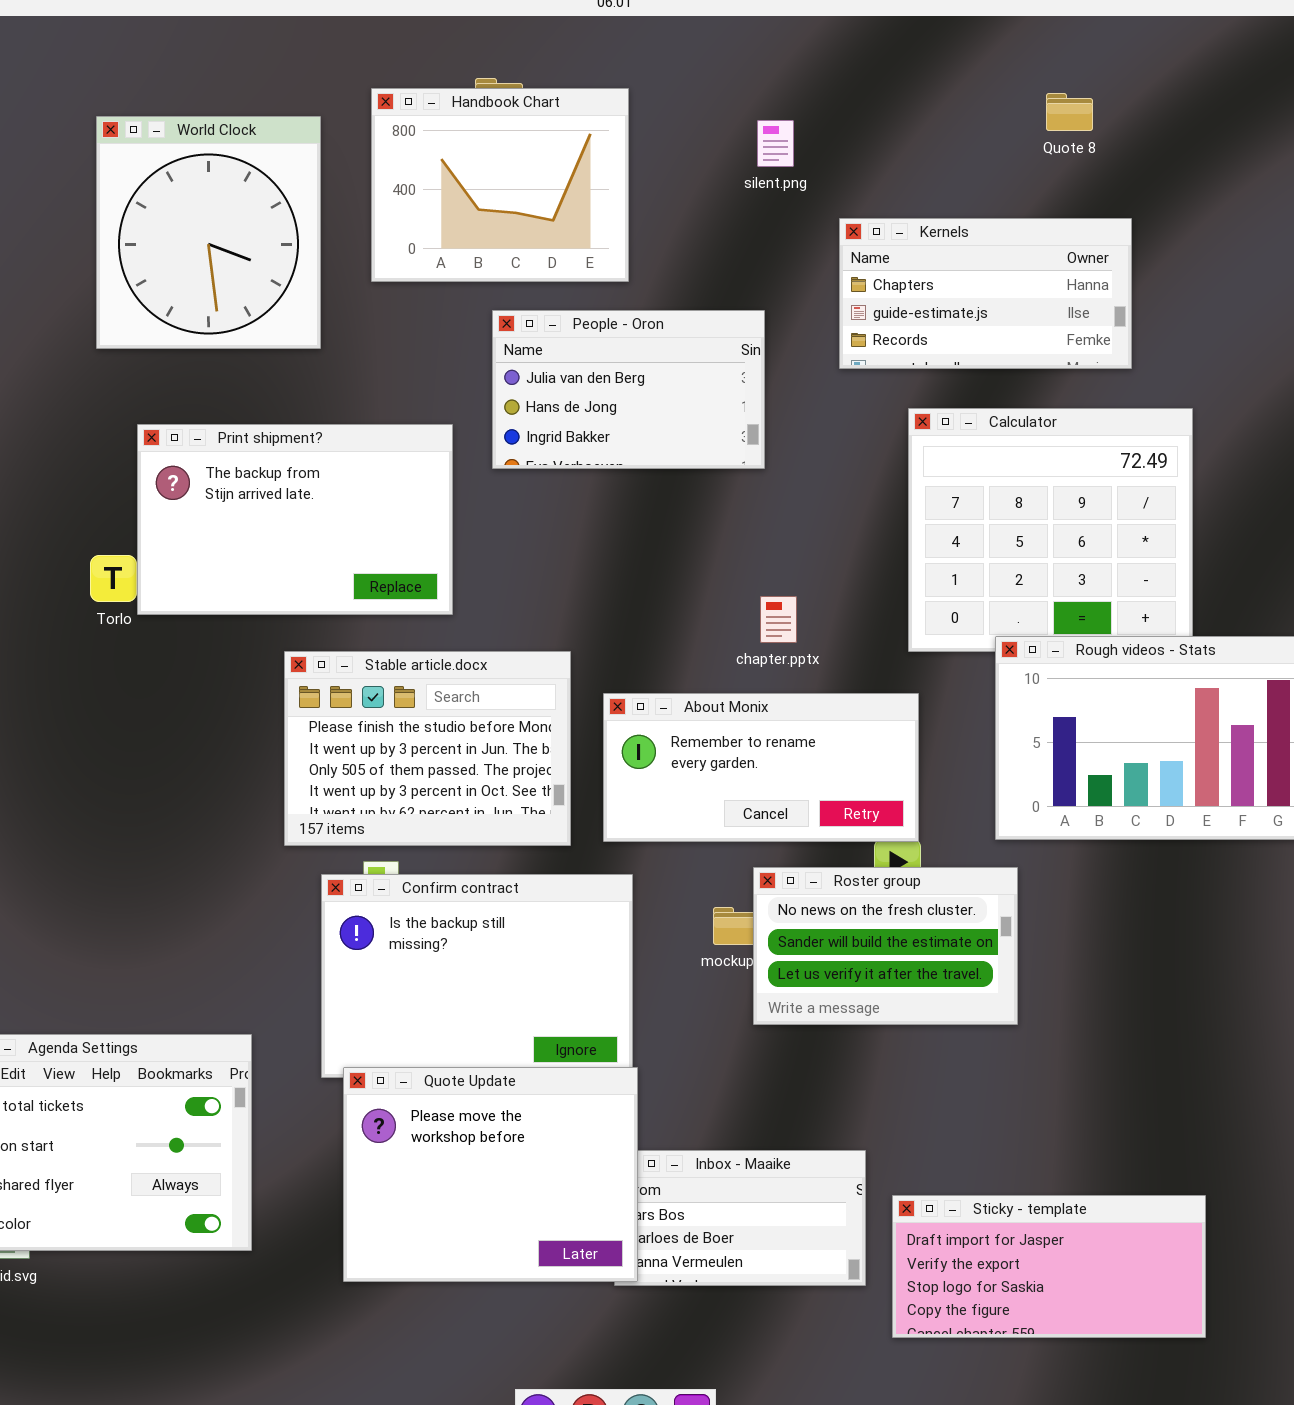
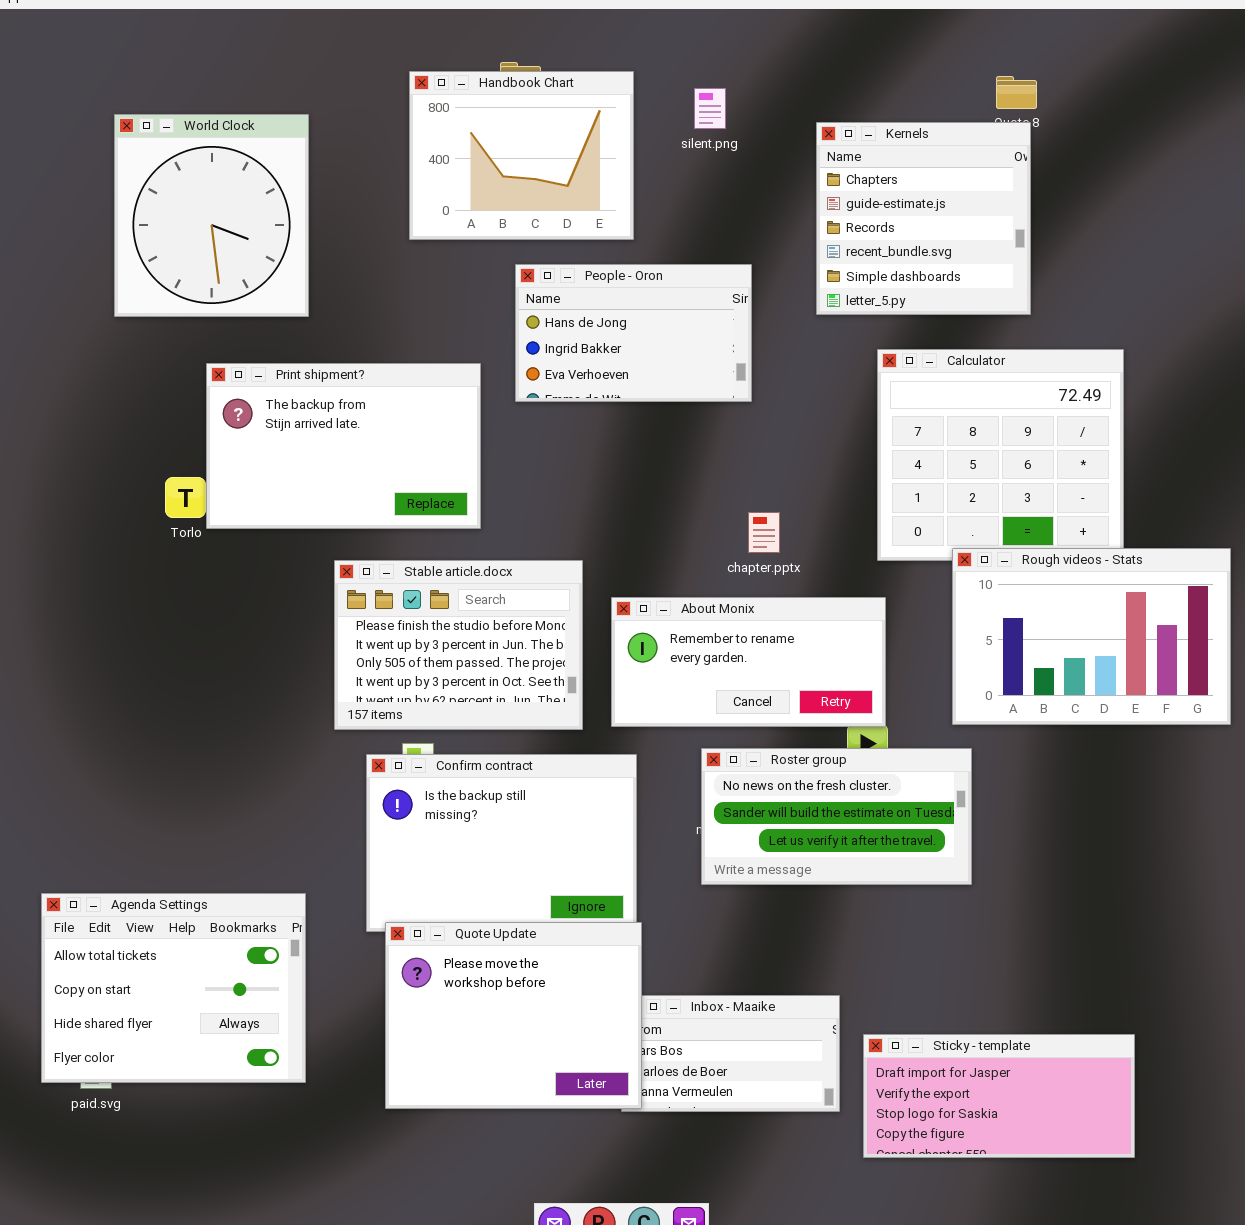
World Clock: [96,116,321,349] -> [114,114,309,317], moved
silent.png: [757,120,794,167] -> [694,88,726,129], moved
Kernels: [839,218,1132,369] -> [816,122,1031,315], resized
People - Oron: [492,310,765,469] -> [515,264,752,402], scrolled down 1 row
Roster group: [753,867,1018,1025] -> [701,748,972,885], resized

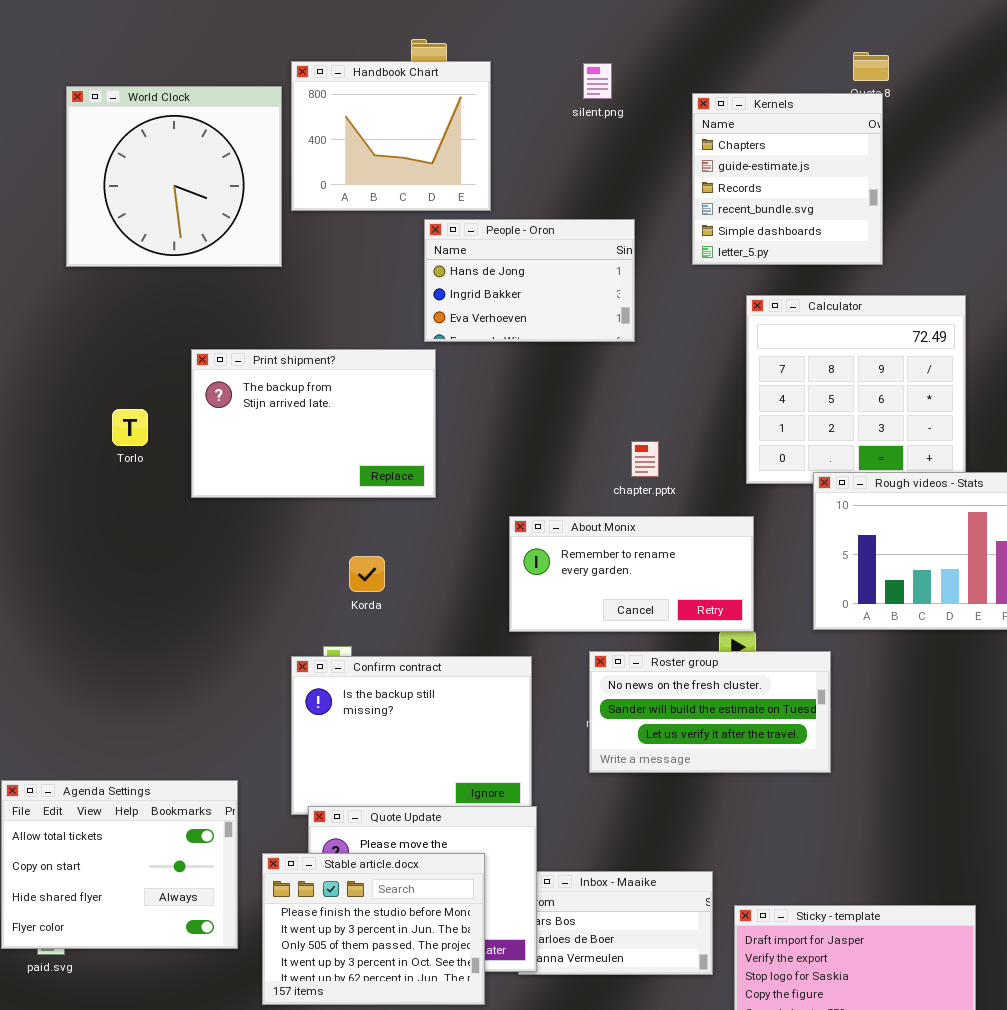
Handbook Chart: [409,71,634,240] -> [291,61,491,211], moved
World Clock: [114,114,309,317] -> [66,86,282,267], resized
Print shipment?: [206,363,481,529] -> [191,349,436,498], moved
Stable article.docx: [334,560,583,730] -> [262,853,485,1005], moved

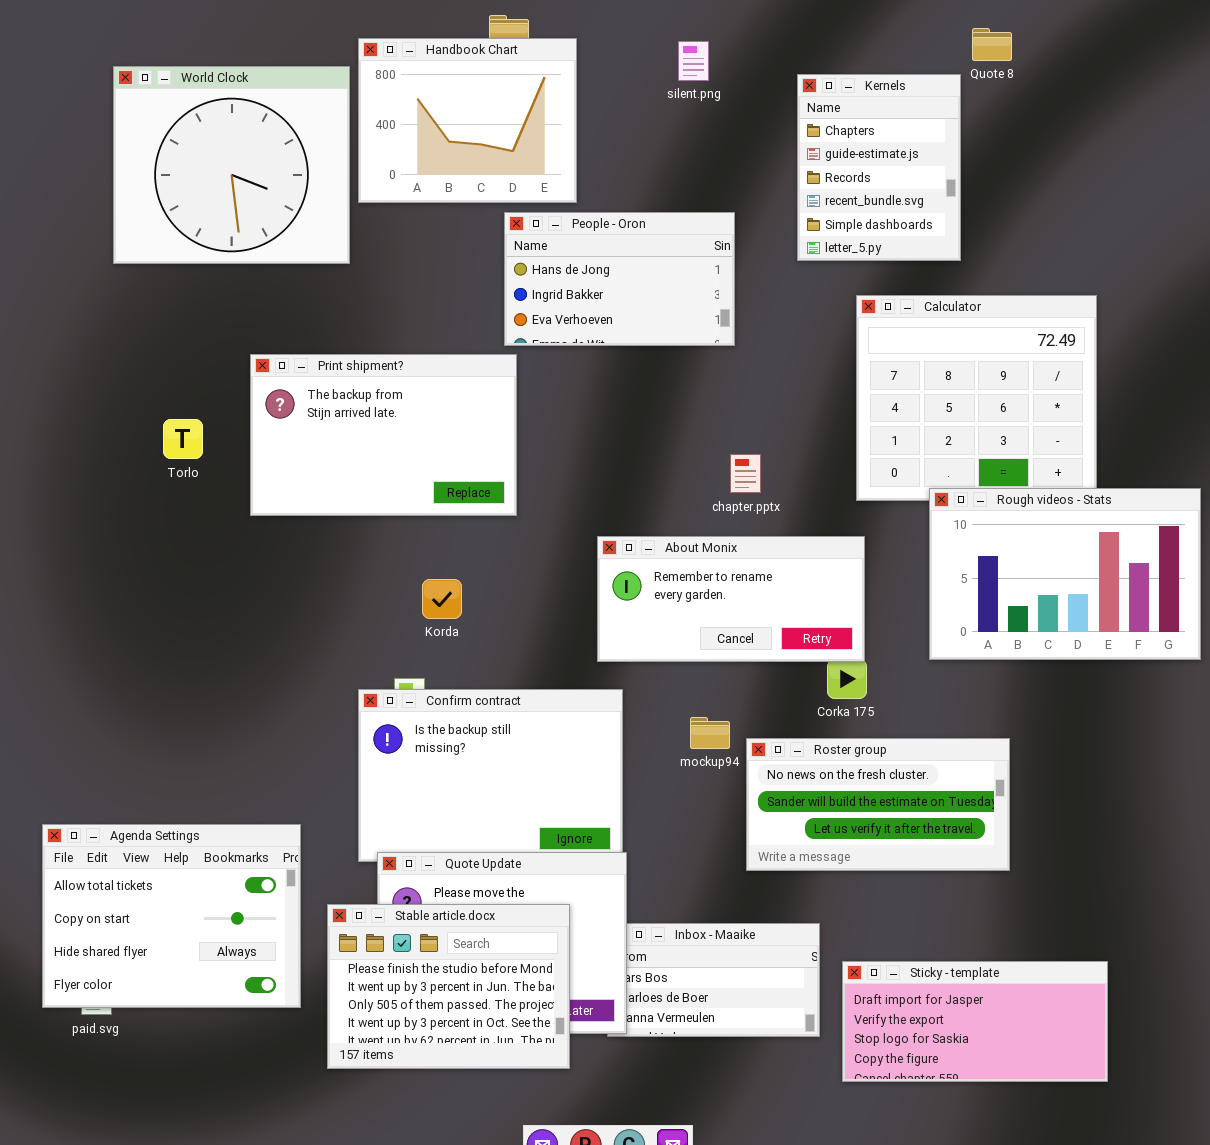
Kernels: [692,93,883,265] -> [797,74,961,261], resized
Roster group: [589,651,831,773] -> [746,738,1010,871], moved

